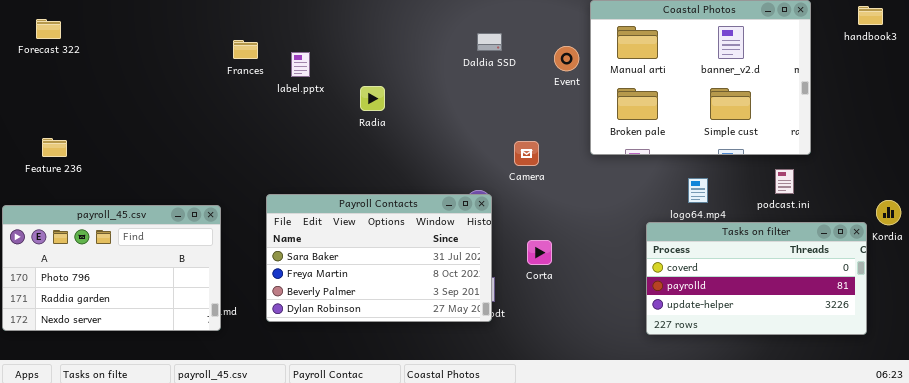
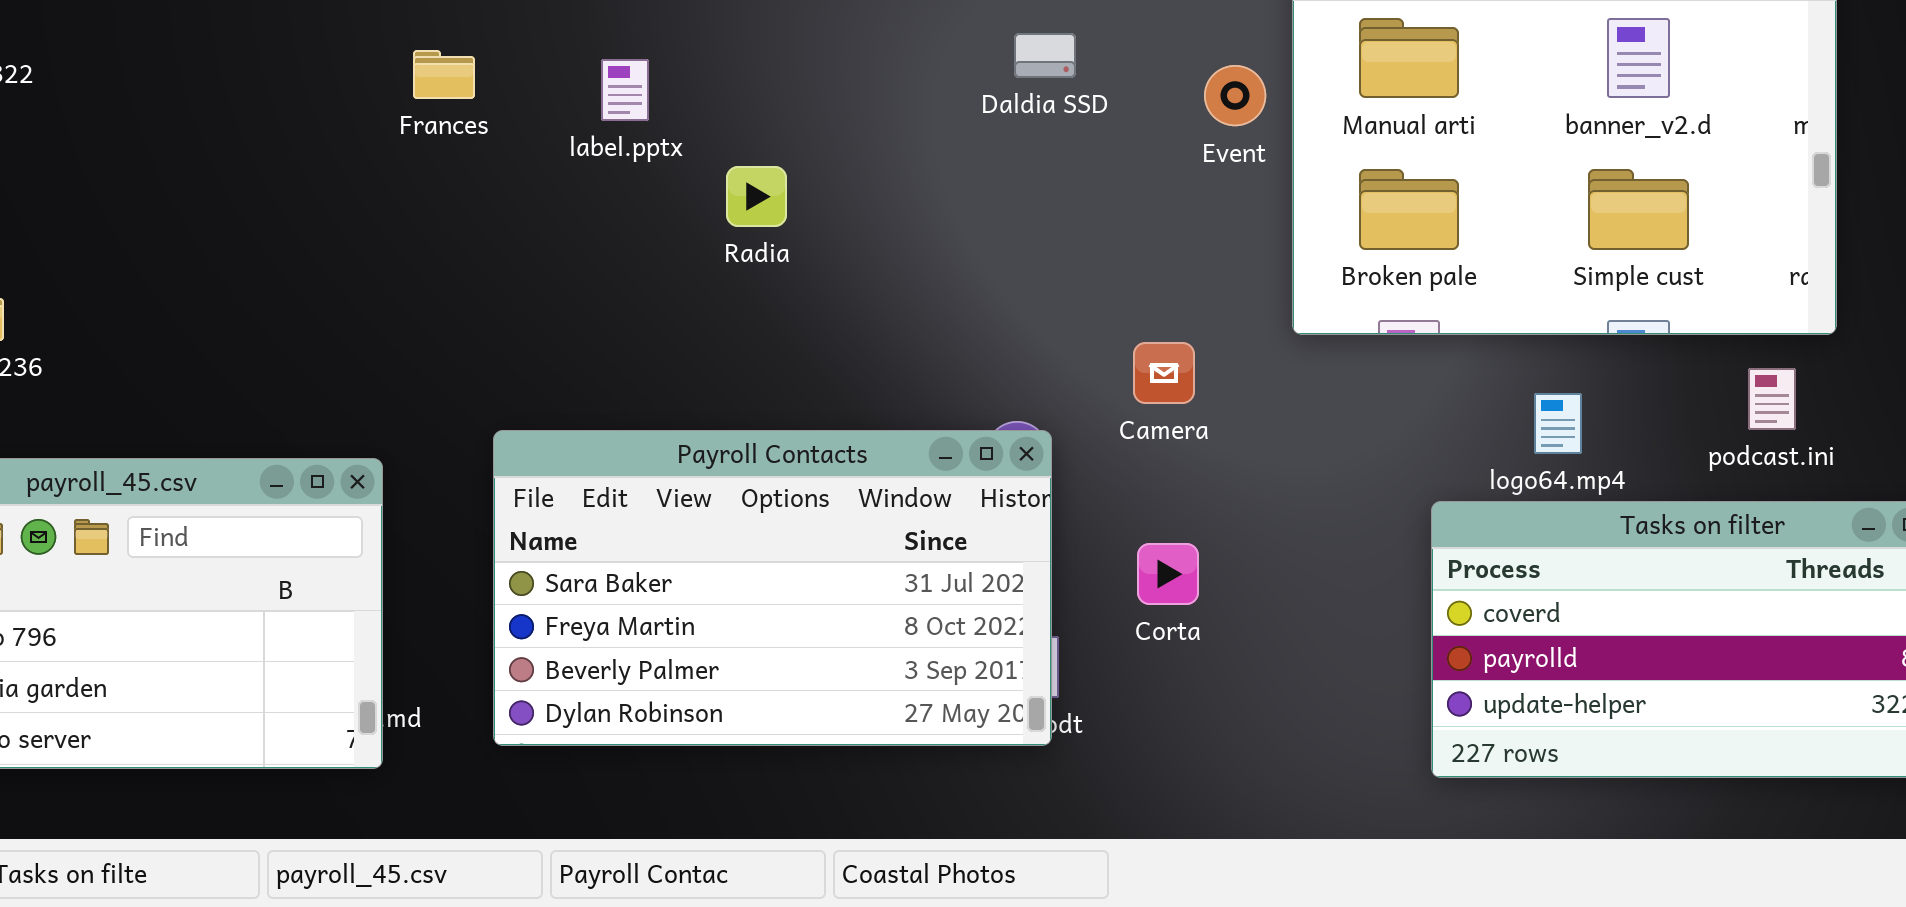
label.pptx: [291,52,310,77] -> [601,59,649,121], moved
Camera: [514,141,539,166] -> [1133,342,1195,404], moved

